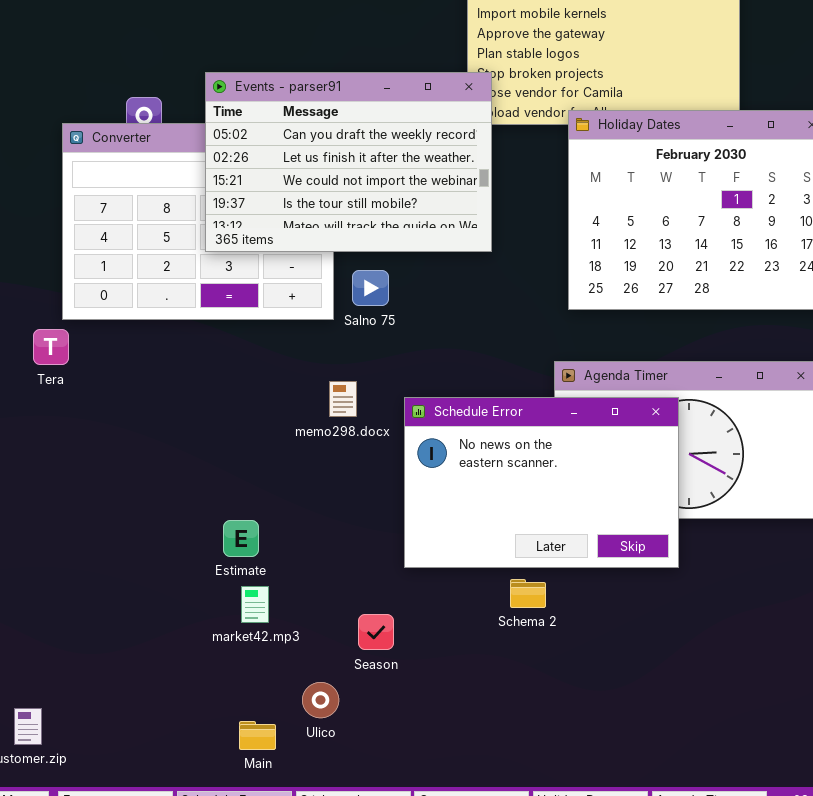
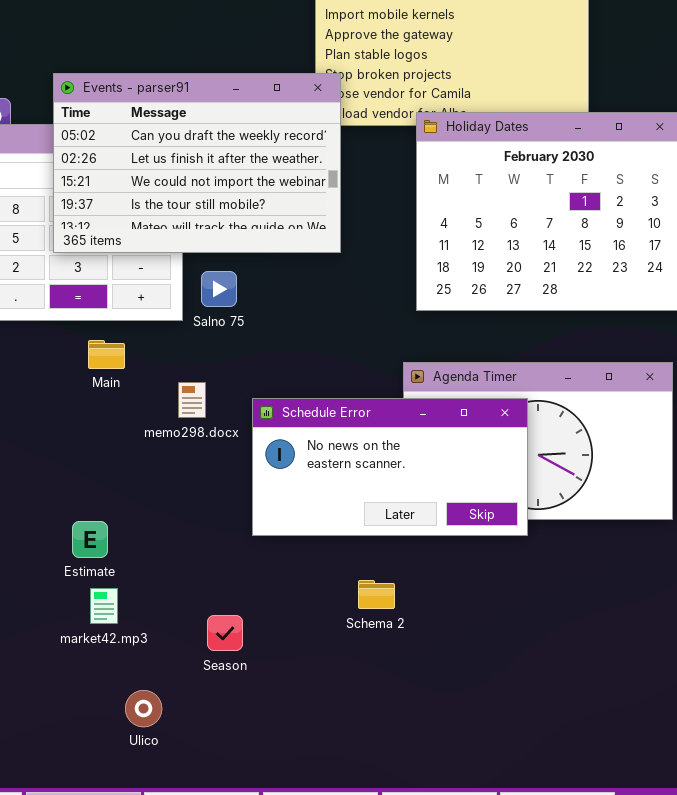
Schedule Error: [404,397,679,568] -> [252,398,528,536], resized
Ulico: [302,682,339,718] -> [125,690,162,727], moved
Main: [239,721,276,750] -> [88,340,125,369], moved

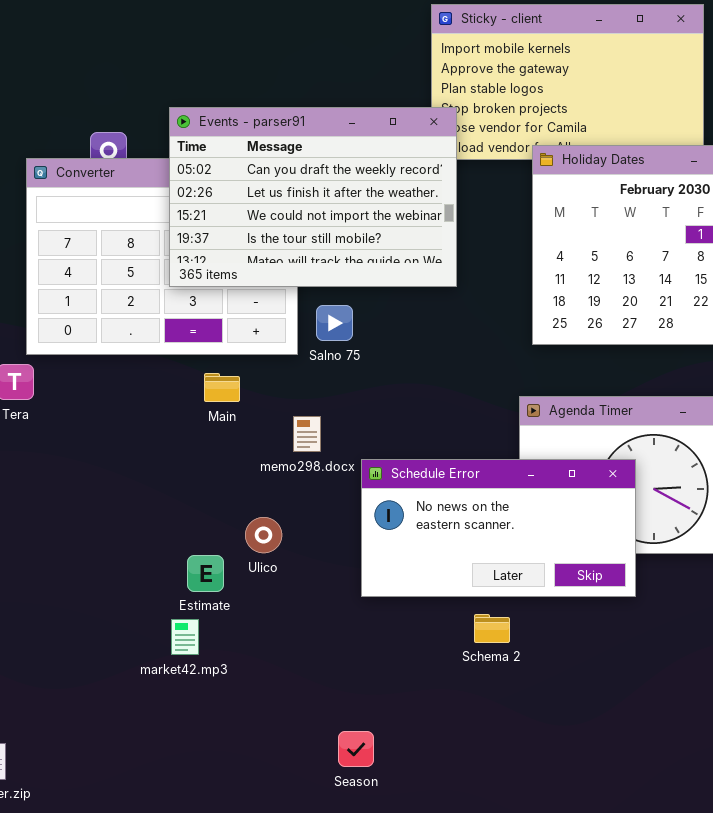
Schedule Error: [252,398,528,536] -> [361,459,636,597], moved
market42.mp3: [90,588,118,624] -> [171,619,199,655], moved
Season: [207,615,243,651] -> [338,731,374,767], moved
Ulico: [125,690,162,727] -> [245,517,282,553], moved

